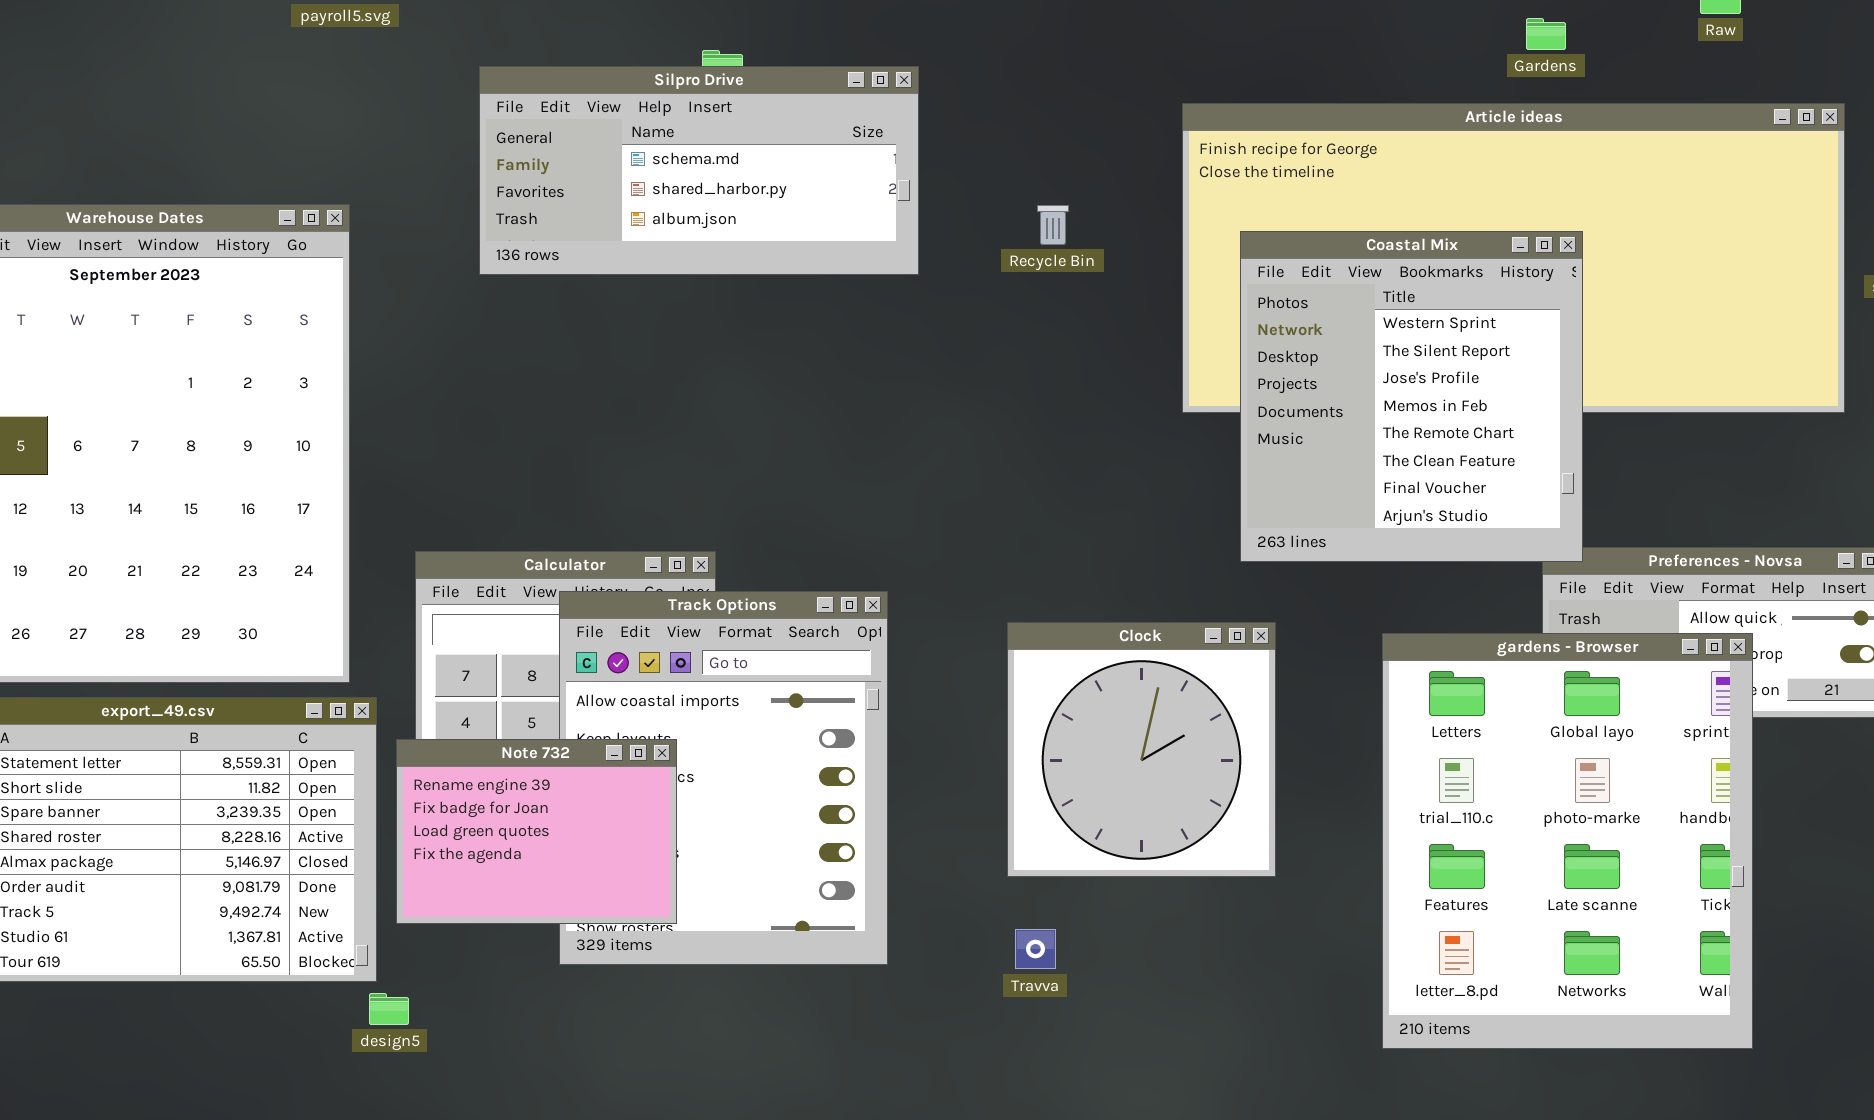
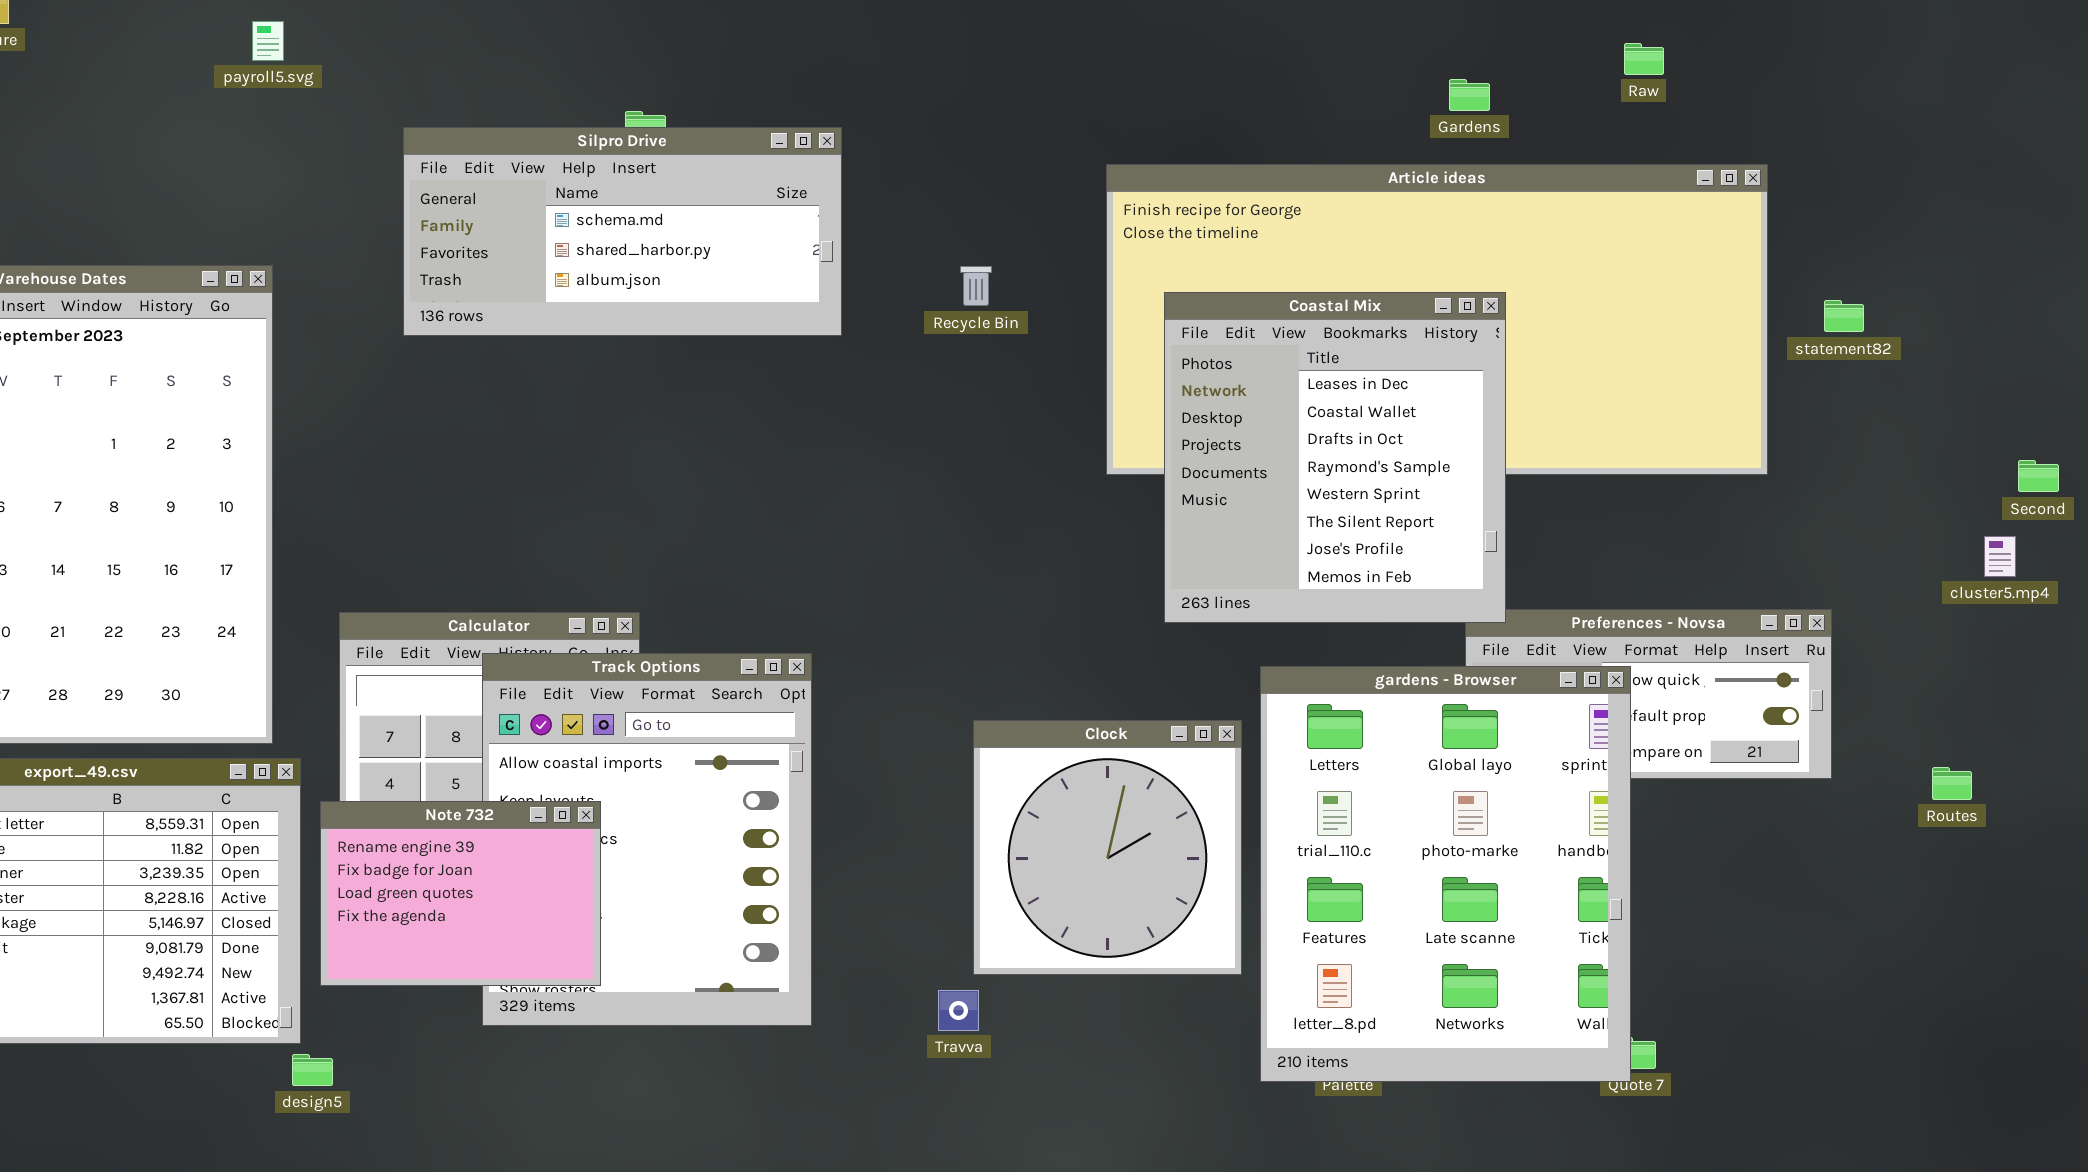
Coastal Mix: [1240,231,1583,562] -> [1164,292,1506,623], scrolled up 4 rows
Clock: [1007,622,1276,877] -> [973,720,1242,975], moved
gardens - Browser: [1382,633,1753,1049] -> [1260,666,1631,1082], moved

